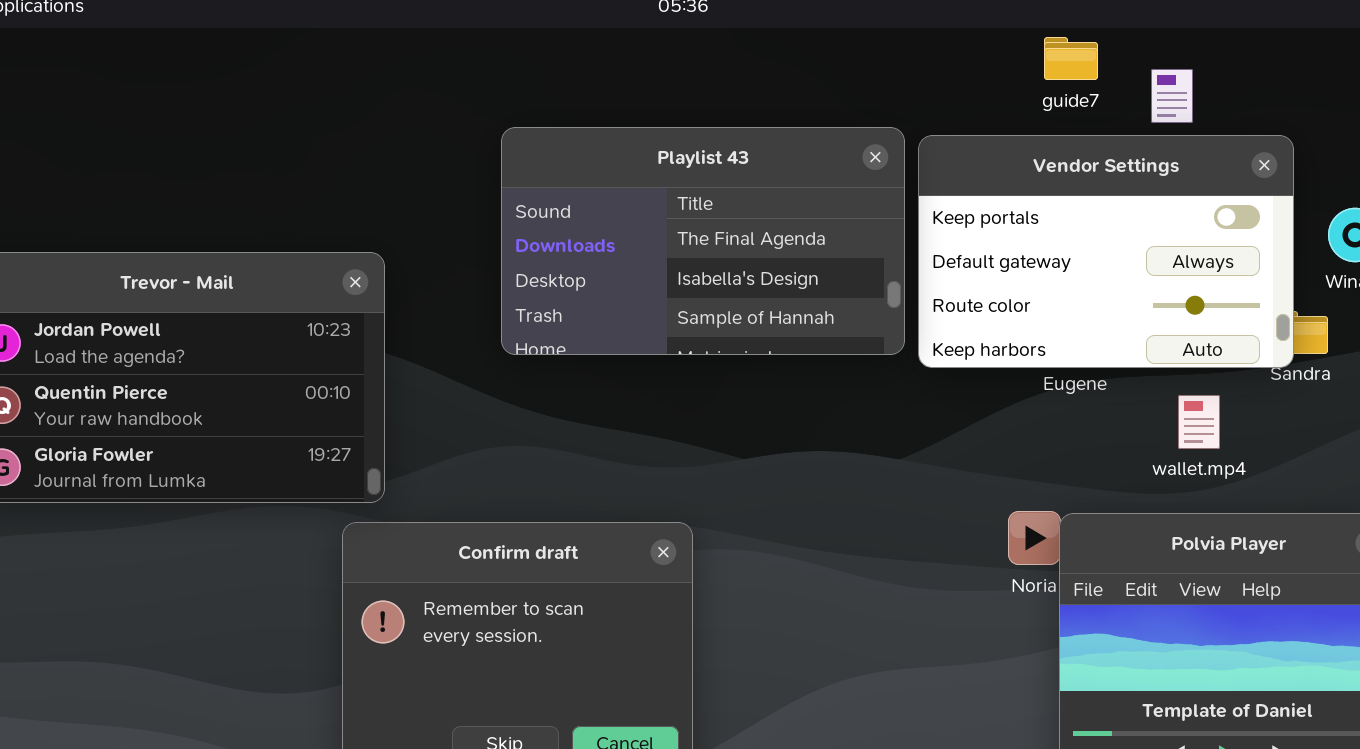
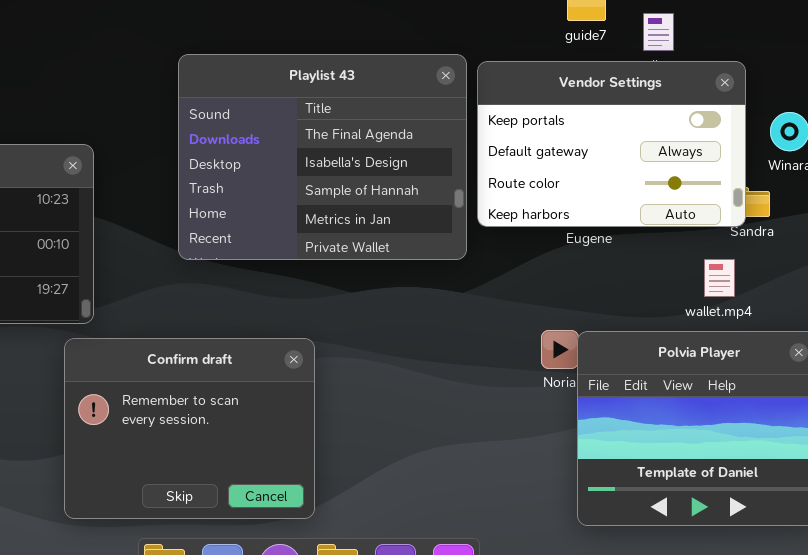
Playlist 43: [501,127,905,355] -> [178,54,467,260], resized
wallet.mp4: [1178,395,1220,449] -> [704,259,735,297], moved

